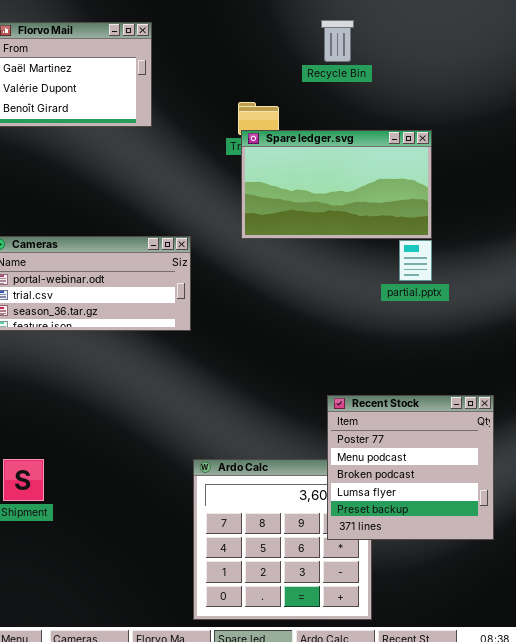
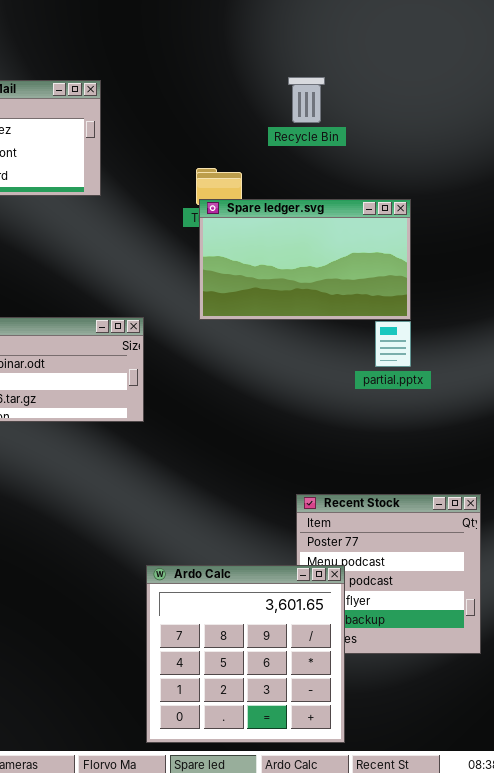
Ardo Calc: [193,459,372,620] -> [146,565,345,743], raised

